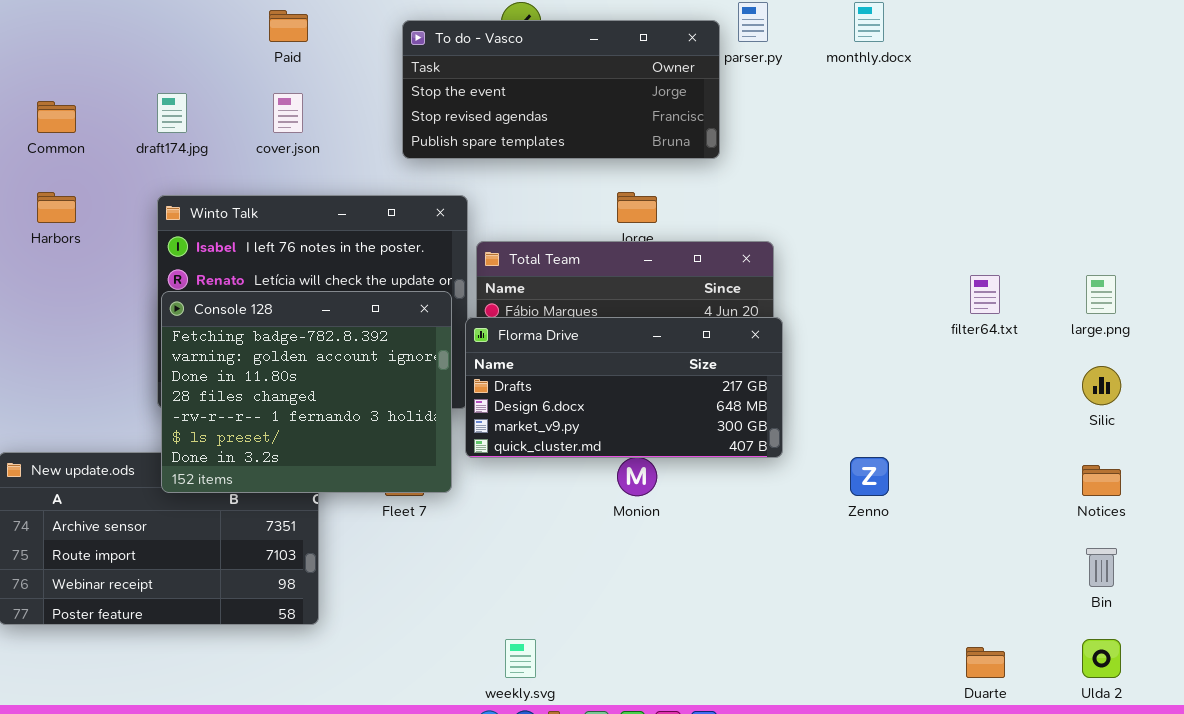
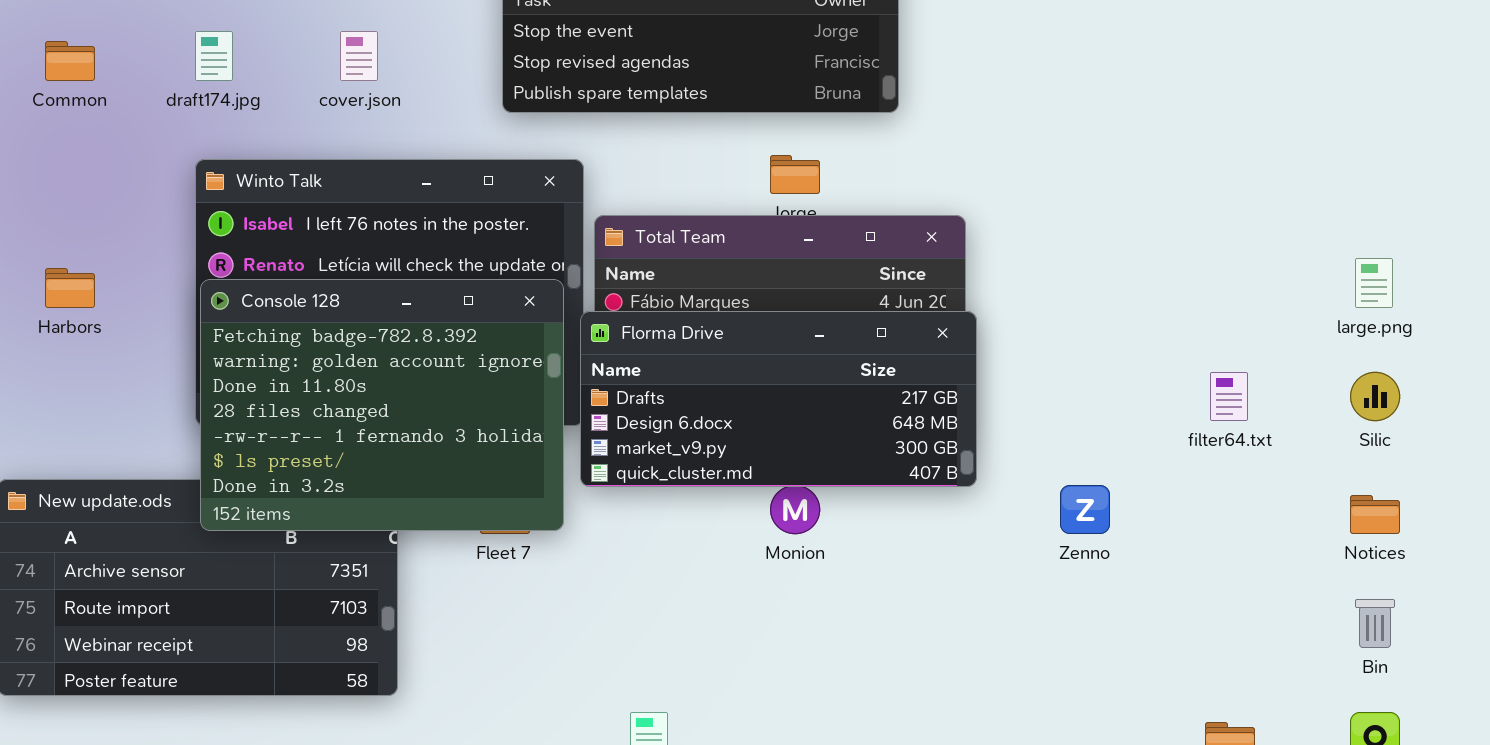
Harbors: [37,192,76,223] -> [45,268,95,308], moved
filter64.txt: [970,275,1000,314] -> [1210,372,1248,421], moved

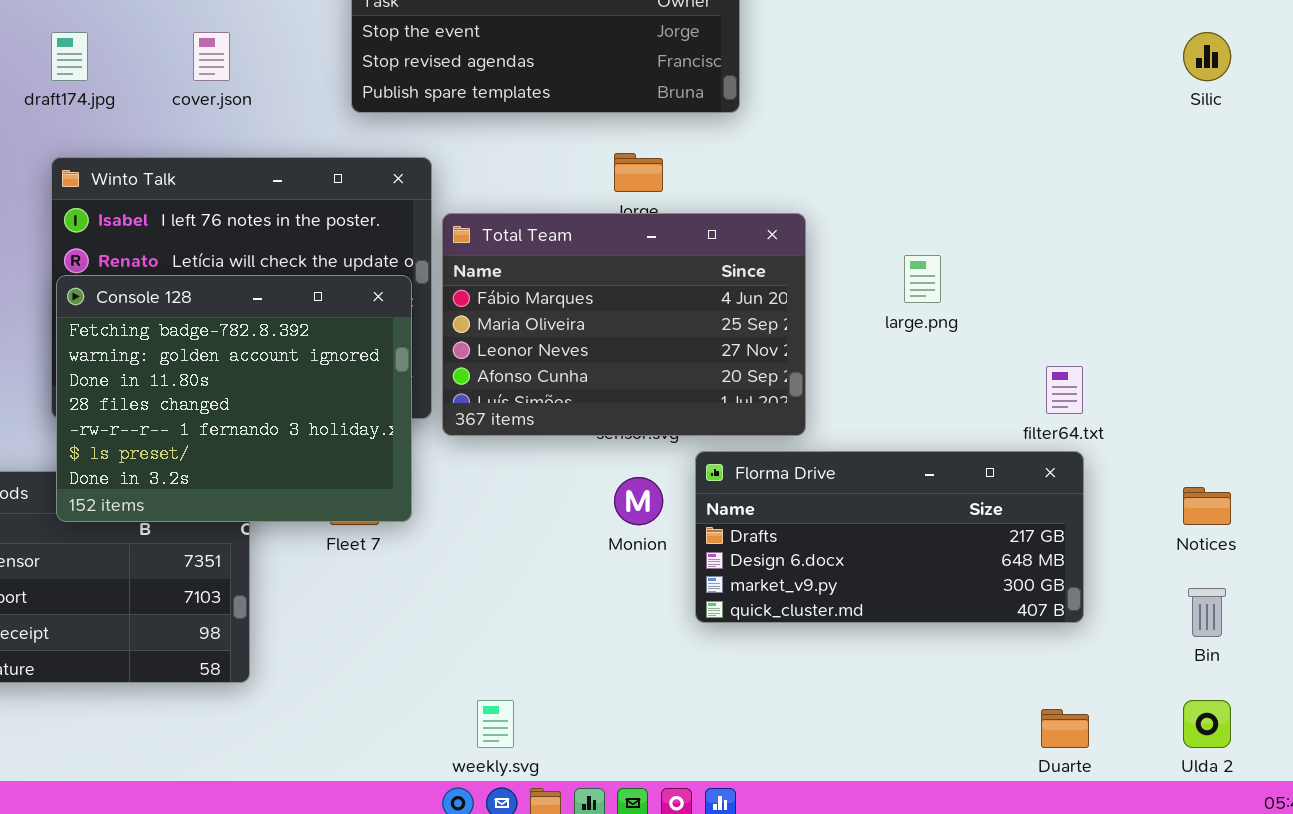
large.png: [1355,258,1393,308] -> [904,255,941,303], moved
Florma Drive: [580,311,977,487] -> [695,451,1084,623], moved
Silic: [1350,372,1400,421] -> [1183,32,1231,81], moved

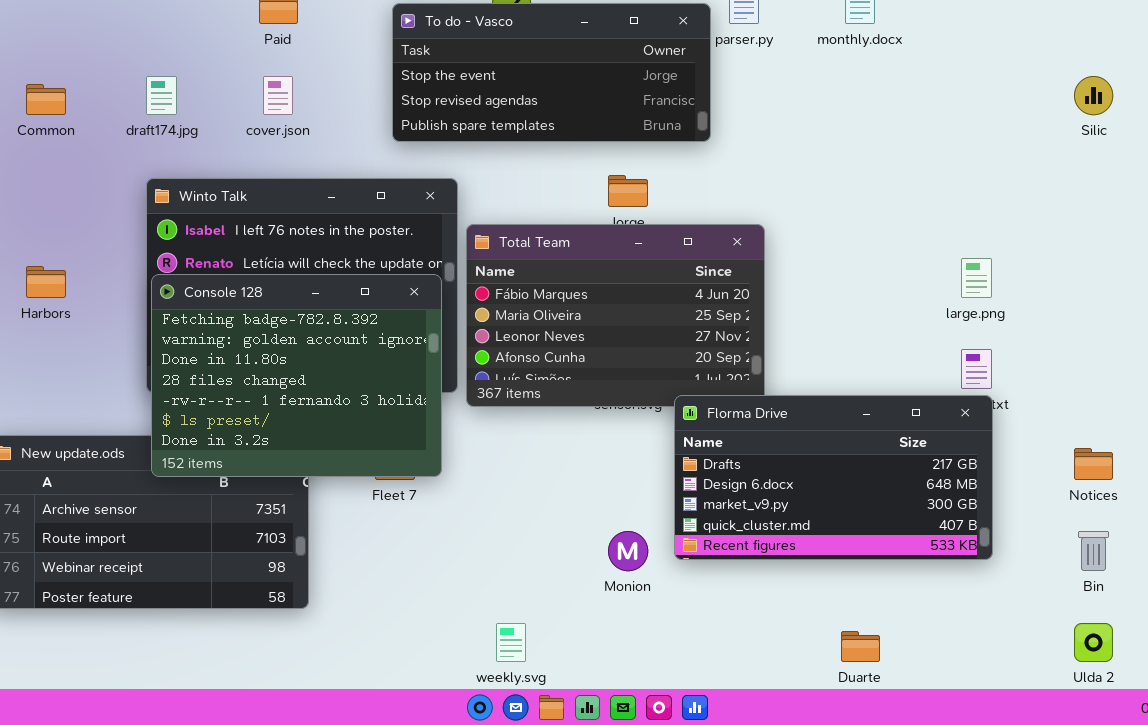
large.png: [904,255,941,303] -> [961,258,992,298], moved
Florma Drive: [695,451,1084,623] -> [674,395,993,560], resized
Monion: [614,477,663,525] -> [608,531,648,571], moved
Duarte: [1041,709,1089,748] -> [841,631,880,662], moved

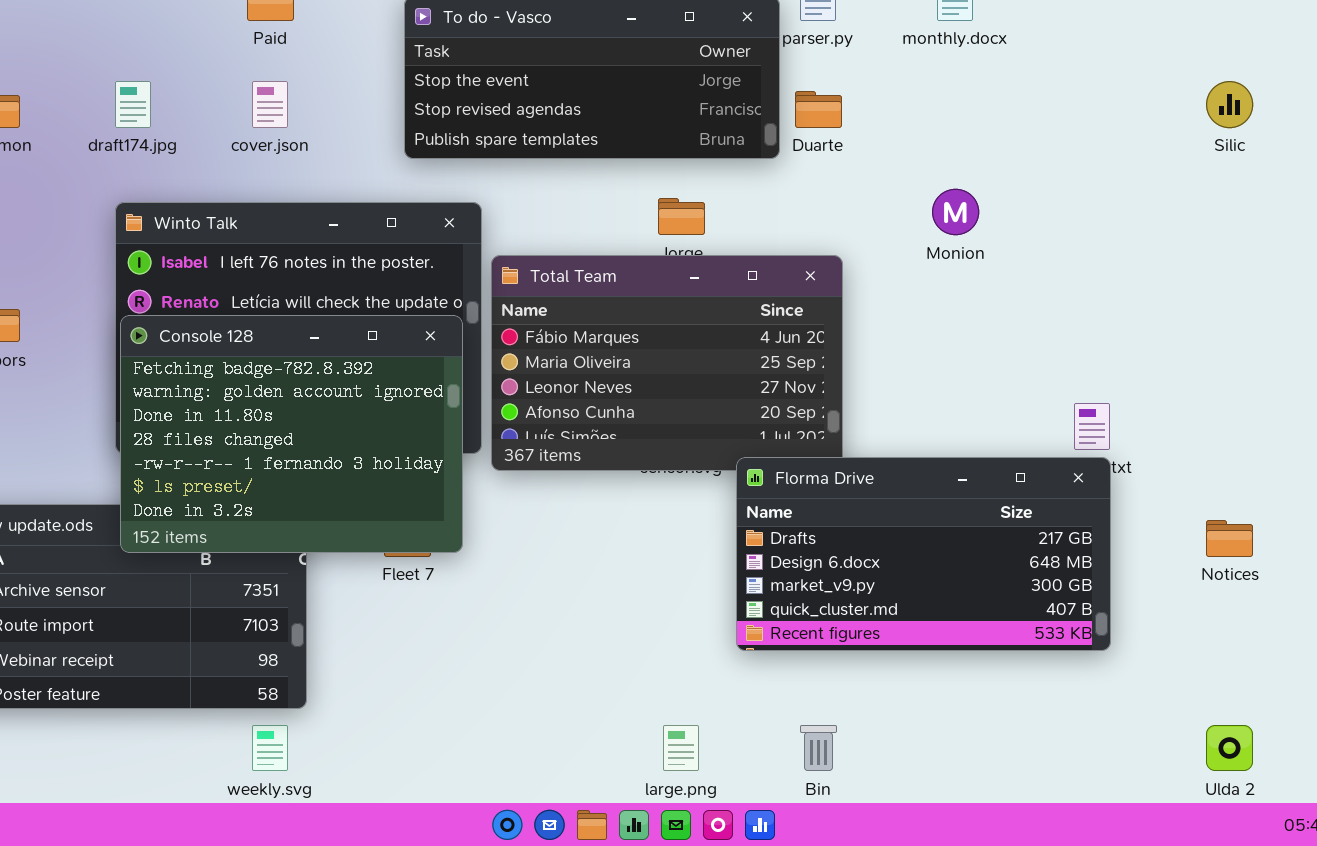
large.png: [961,258,992,298] -> [663,725,699,771], moved
Monion: [608,531,648,571] -> [932,189,979,235], moved
Bin: [1078,531,1109,571] -> [800,725,837,771], moved
weekly.svg: [496,623,526,662] -> [252,725,288,771], moved
Duarte: [841,631,880,662] -> [795,91,842,128], moved

